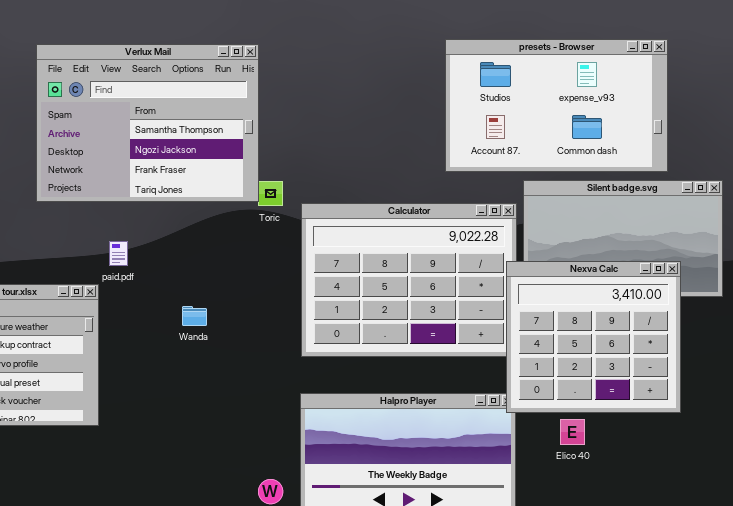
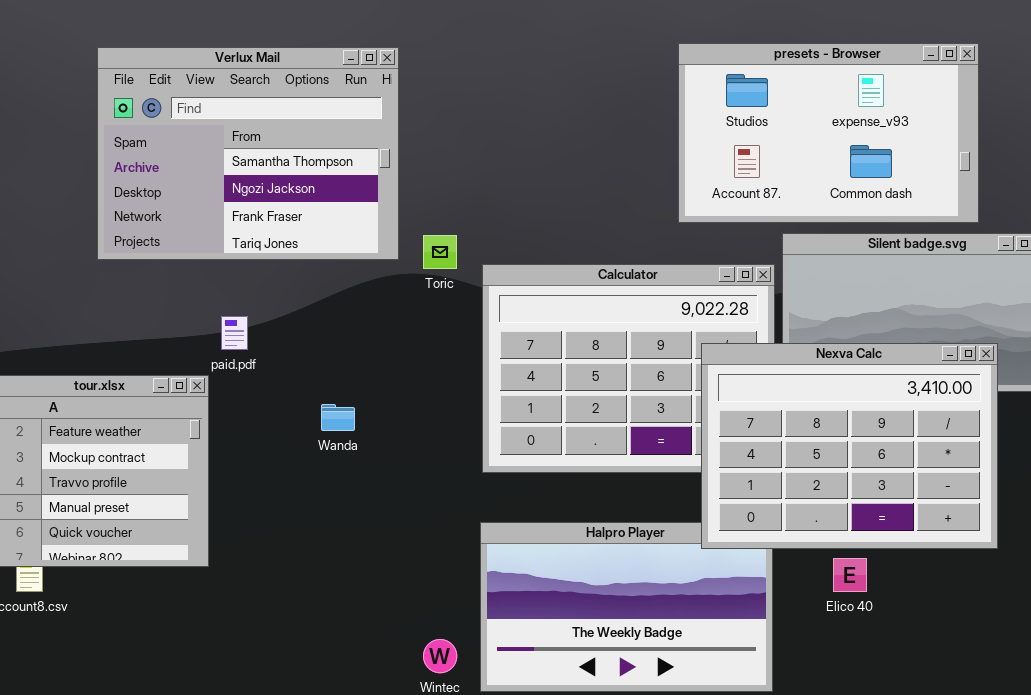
Verlux Mail: [36,44,259,202] -> [97,47,399,260], moved
Nexva Calc: [506,261,681,413] -> [701,343,998,549], resized

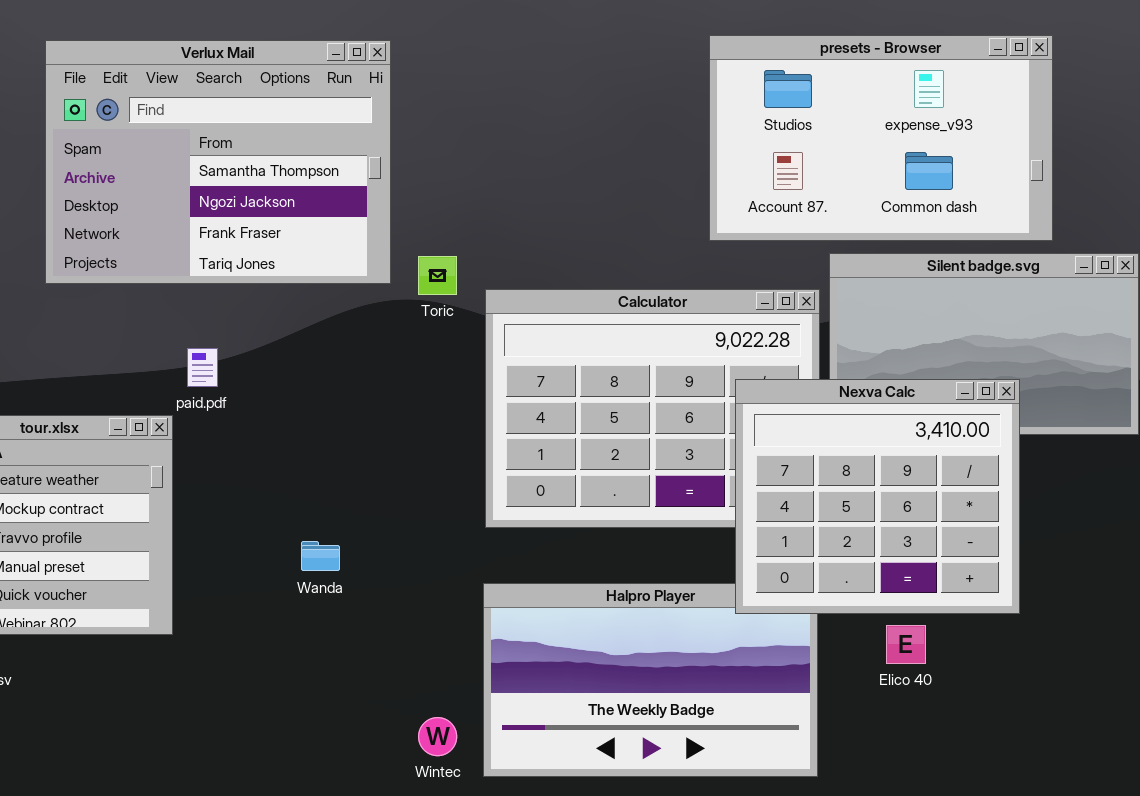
Nexva Calc: [701,343,998,549] -> [735,379,1020,614], resized
Wanda: [321,404,355,431] -> [301,541,340,571], moved

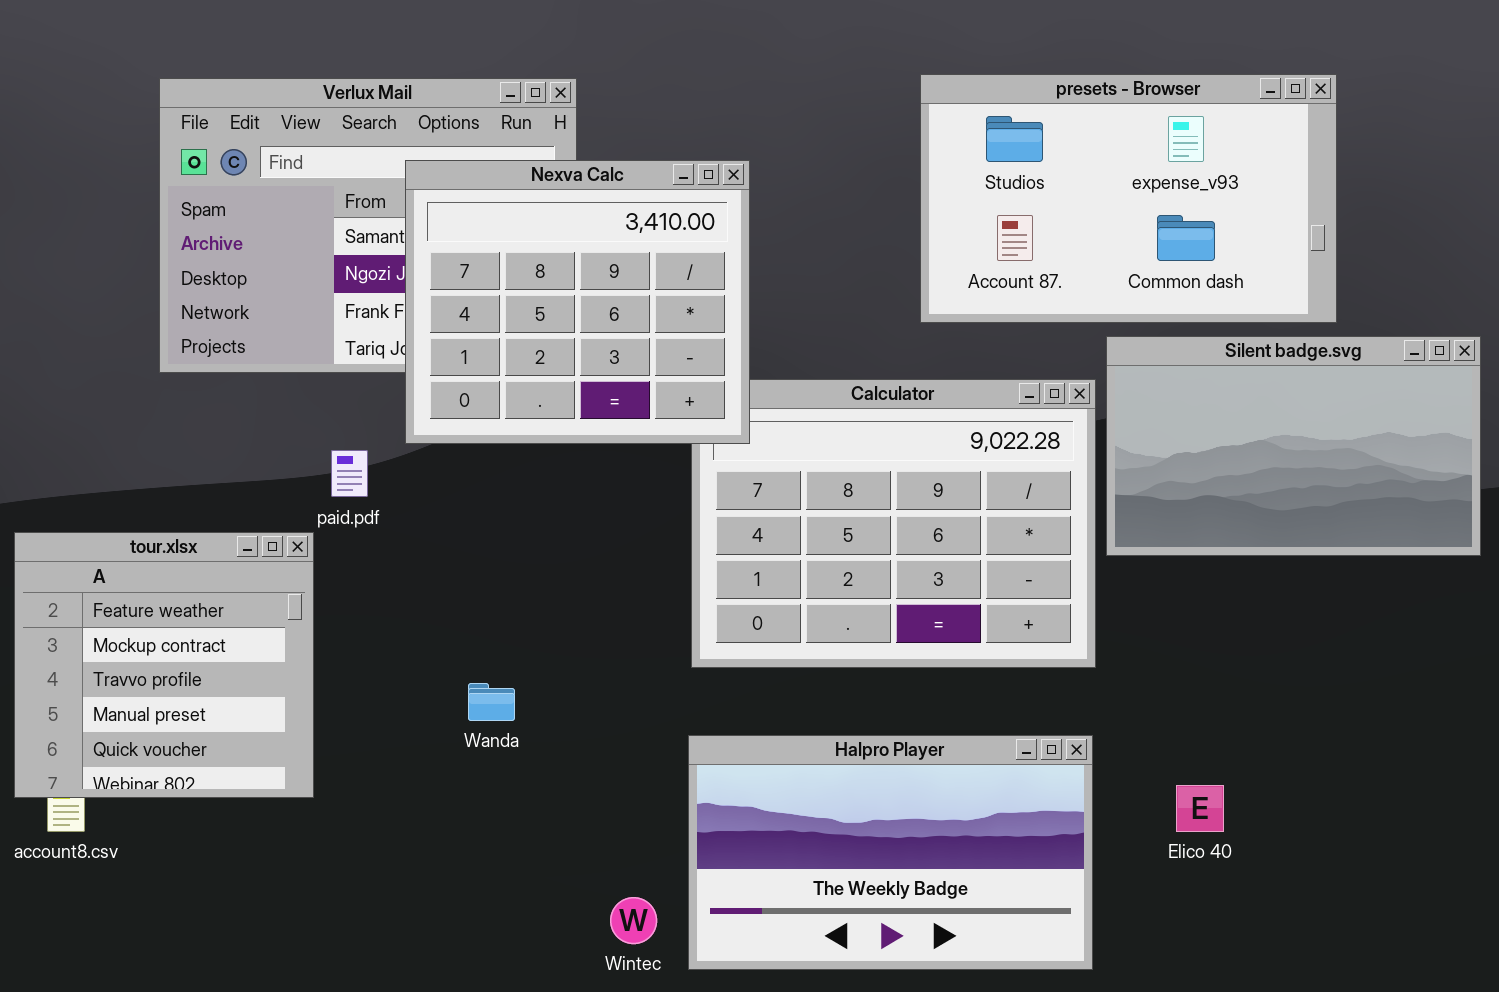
presets - Browser: [709,35,1053,241] -> [920,74,1337,323], moved
Nexva Calc: [735,379,1020,614] -> [405,160,750,444], moved

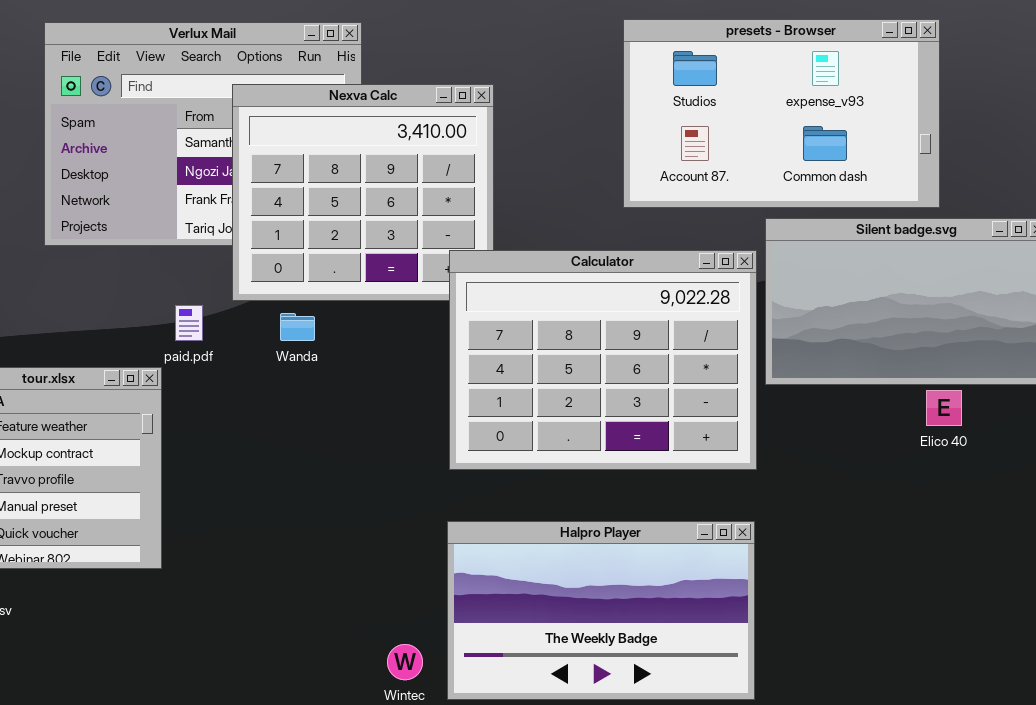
Calculator: [691,379,1096,668] -> [449,250,757,470], raised
Wanda: [468,683,515,721] -> [280,313,315,341], moved
Elico 40: [1176,785,1224,832] -> [926,390,962,426], moved

